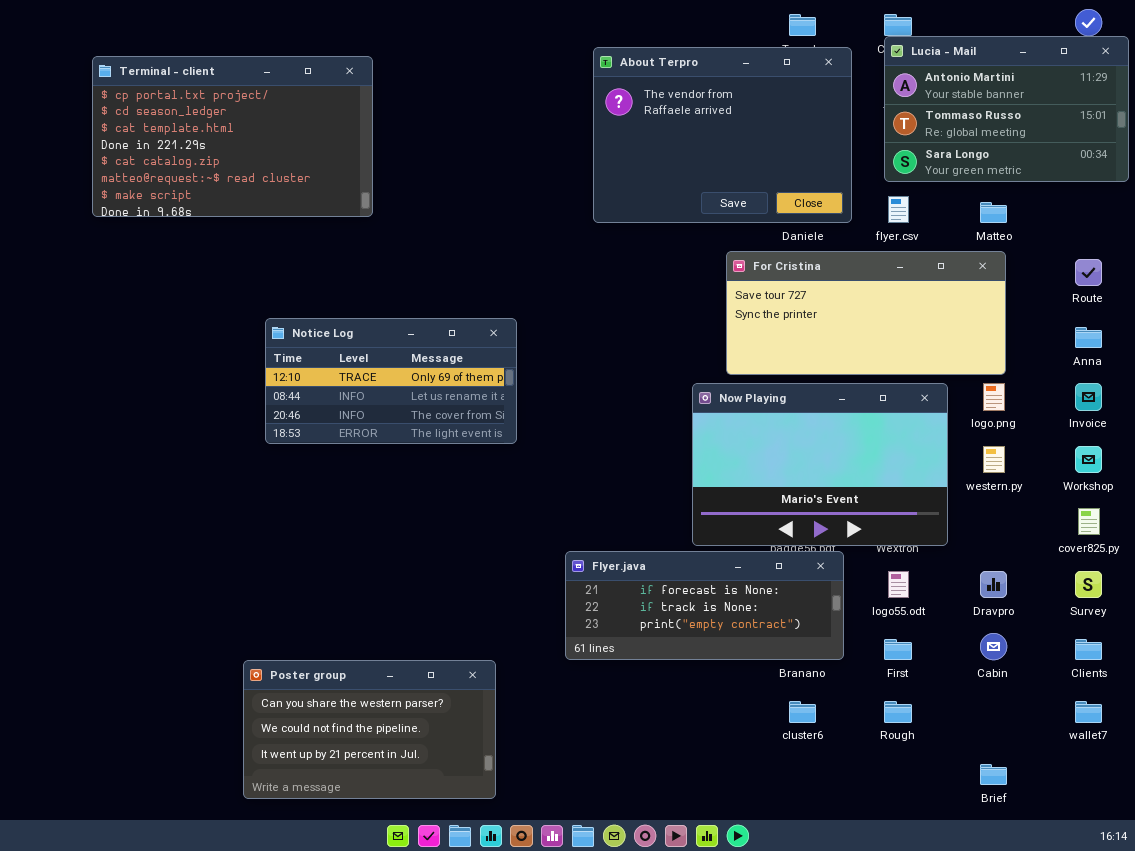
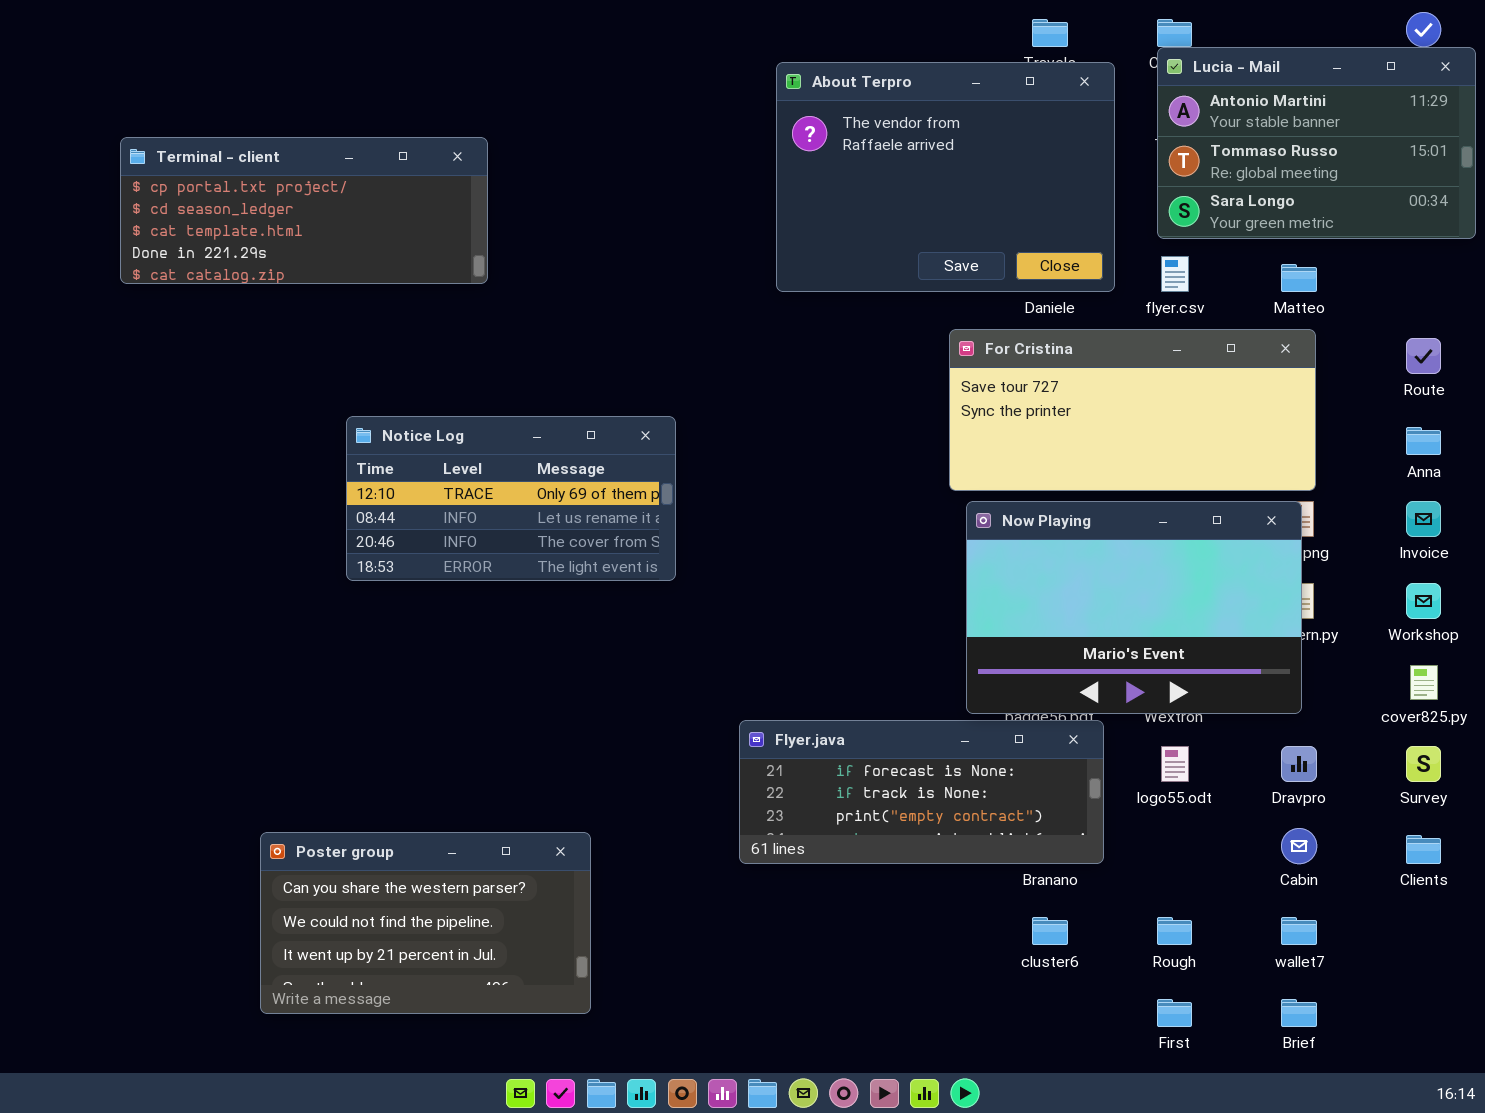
Terminal - client: [92,56,373,217] -> [120,137,488,284], resized
Now Playing: [692,383,948,546] -> [966,501,1302,714], moved
First: [884,639,912,660] -> [1157,999,1192,1027], moved
Poster group: [243,660,496,799] -> [260,832,591,1014], moved
wallet7: [1075,701,1102,723] -> [1281,917,1317,945], moved

